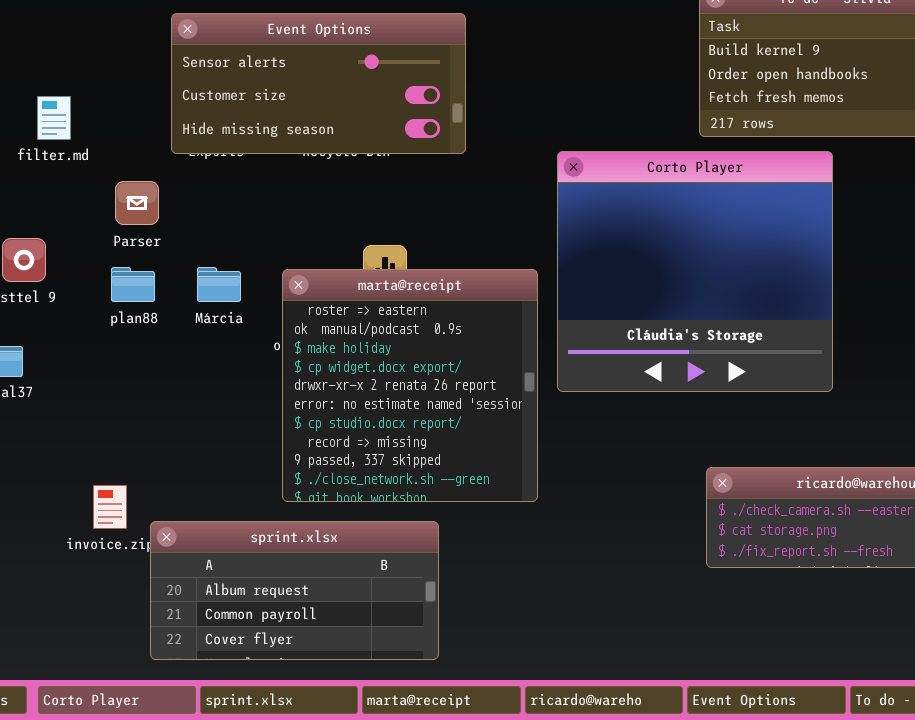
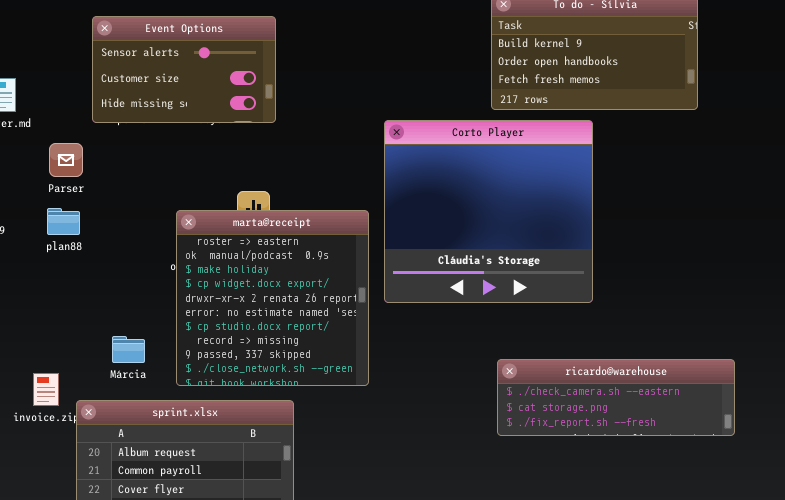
Event Options: [171,13,466,154] -> [92,16,276,123], resized
Márcia: [197,267,241,302] -> [112,336,145,363], moved

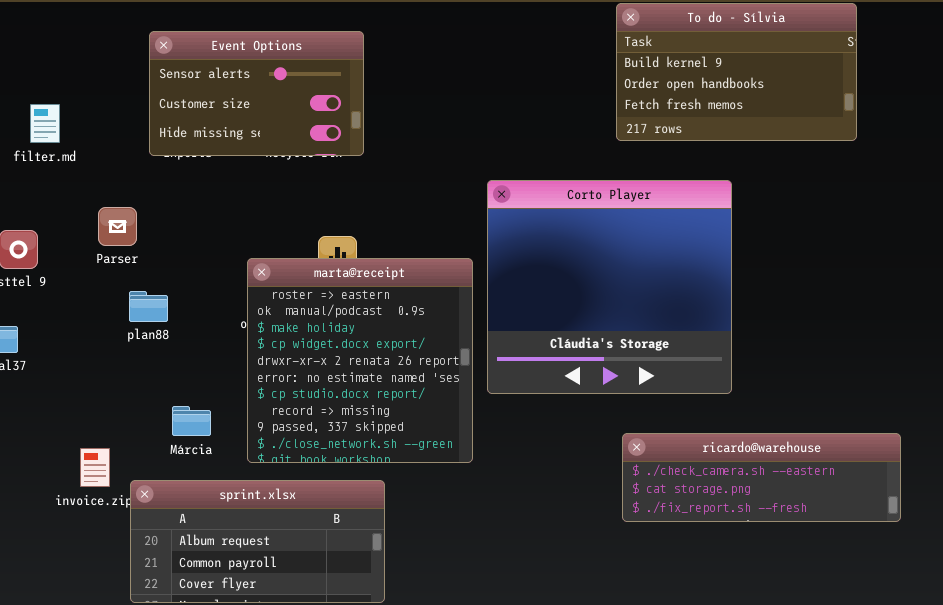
Corto Player: [384,120,593,303] -> [487,180,732,394], moved
Parser: [49,143,83,177] -> [98,207,137,246], moved
plan88: [47,208,80,235] -> [129,291,168,322], moved

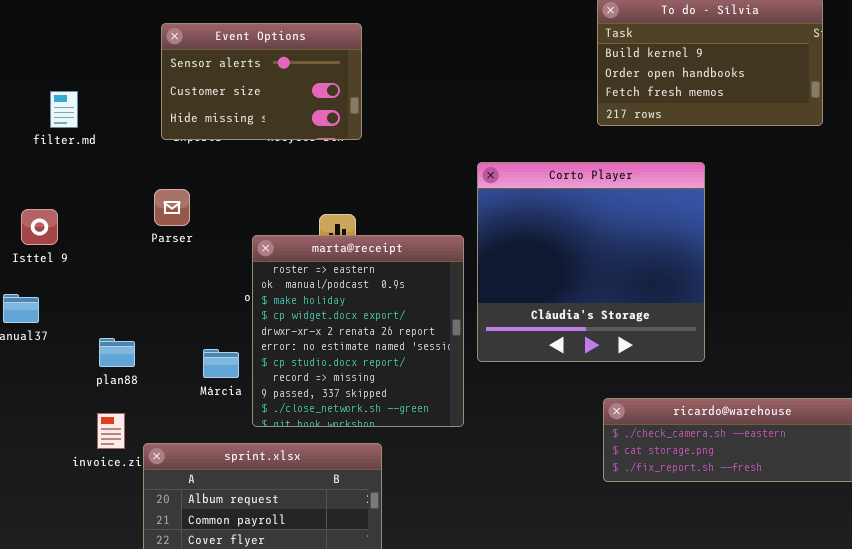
Parser: [98,207,137,246] -> [154,189,190,226], moved
plan88: [129,291,168,322] -> [99,338,135,367], moved
Márcia: [172,406,211,436] -> [203,349,239,378], moved

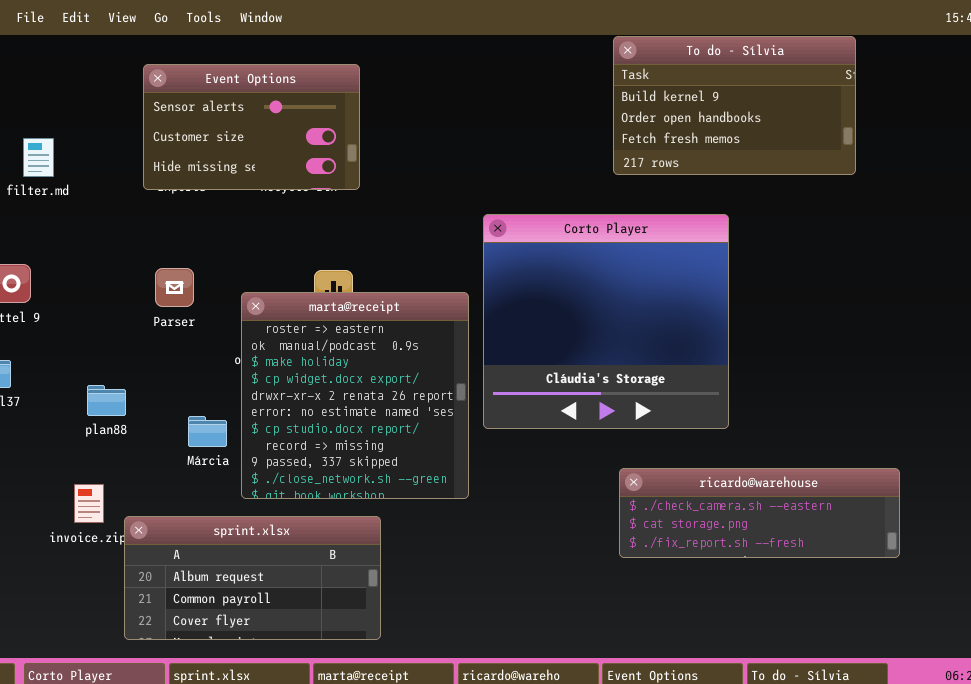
Parser: [154,189,190,226] -> [155,268,194,307], moved
plan88: [99,338,135,367] -> [87,385,126,416], moved

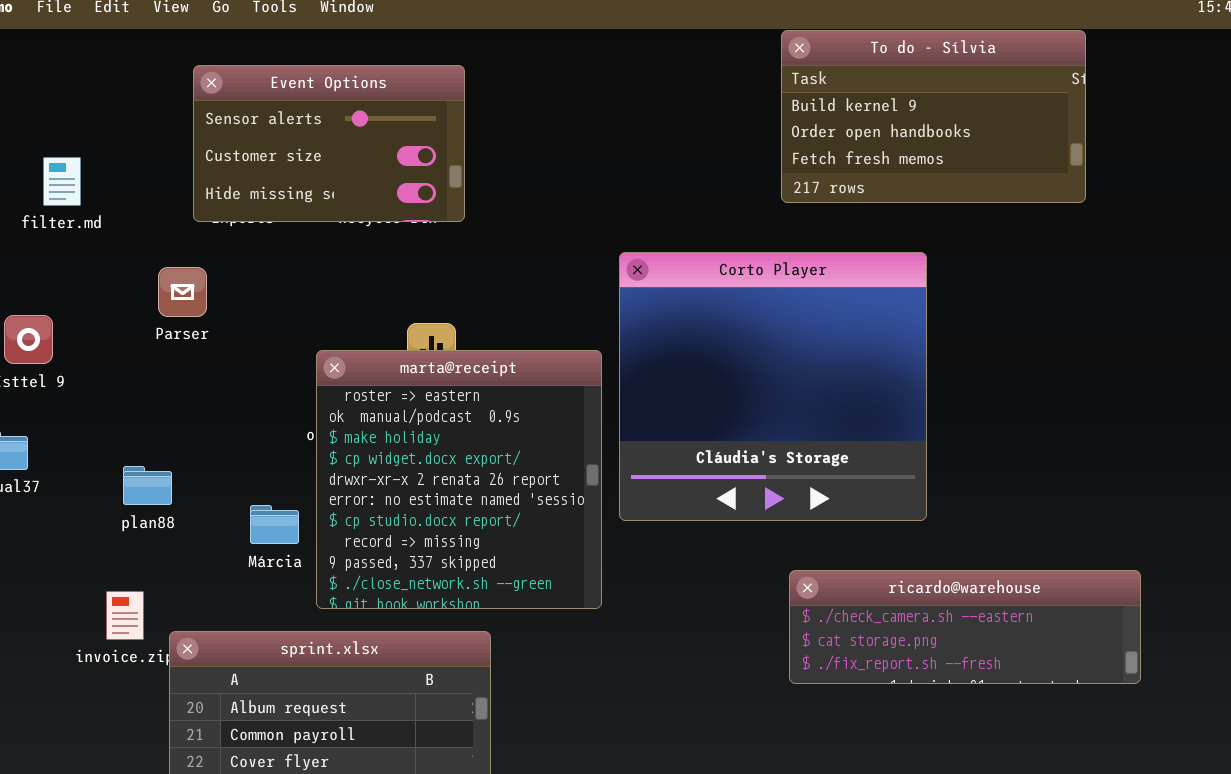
Parser: [155,268,194,307] -> [158,267,207,317], moved

